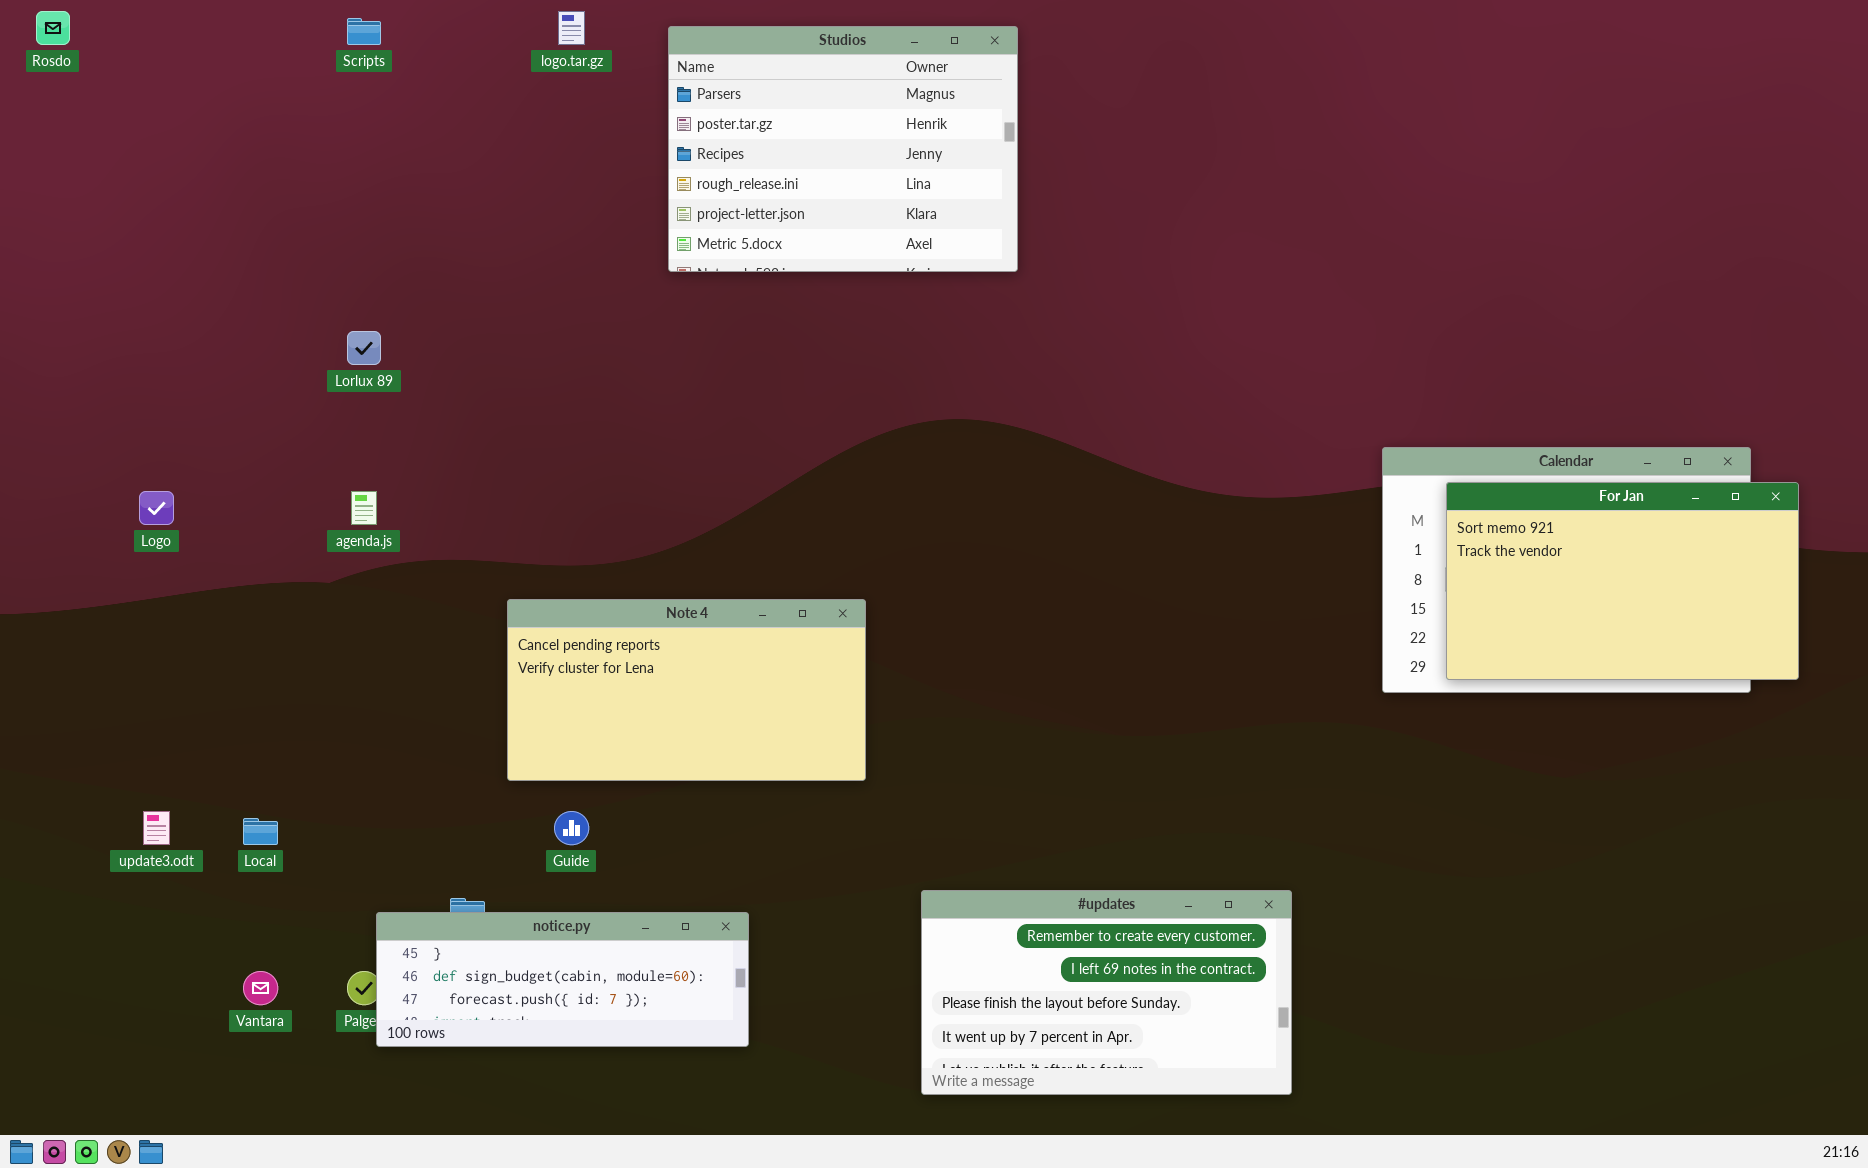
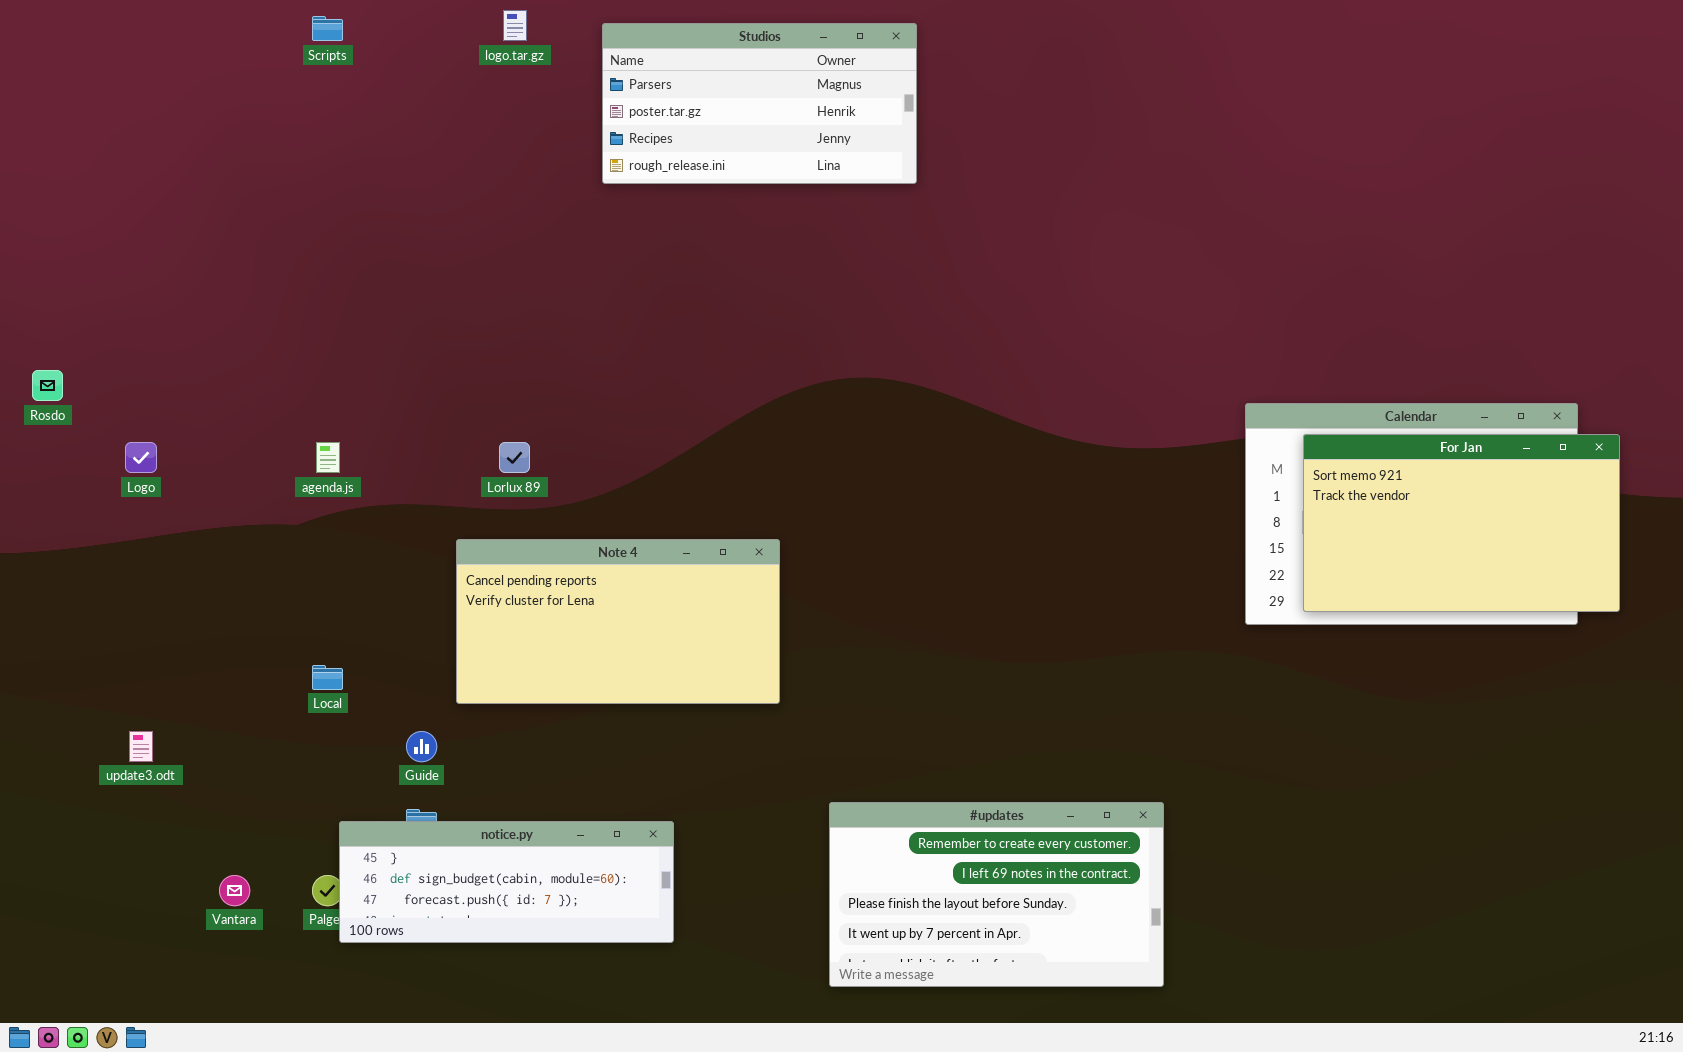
Rosdo: [36,11,70,45] -> [32,370,63,401], moved
Studios: [668,26,1018,272] -> [602,23,917,184], resized
Lorlux 89: [347,331,381,365] -> [499,442,530,473], moved
Guide: [554,811,589,845] -> [406,731,437,762], moved
Local: [243,818,278,845] -> [312,665,343,690], moved

